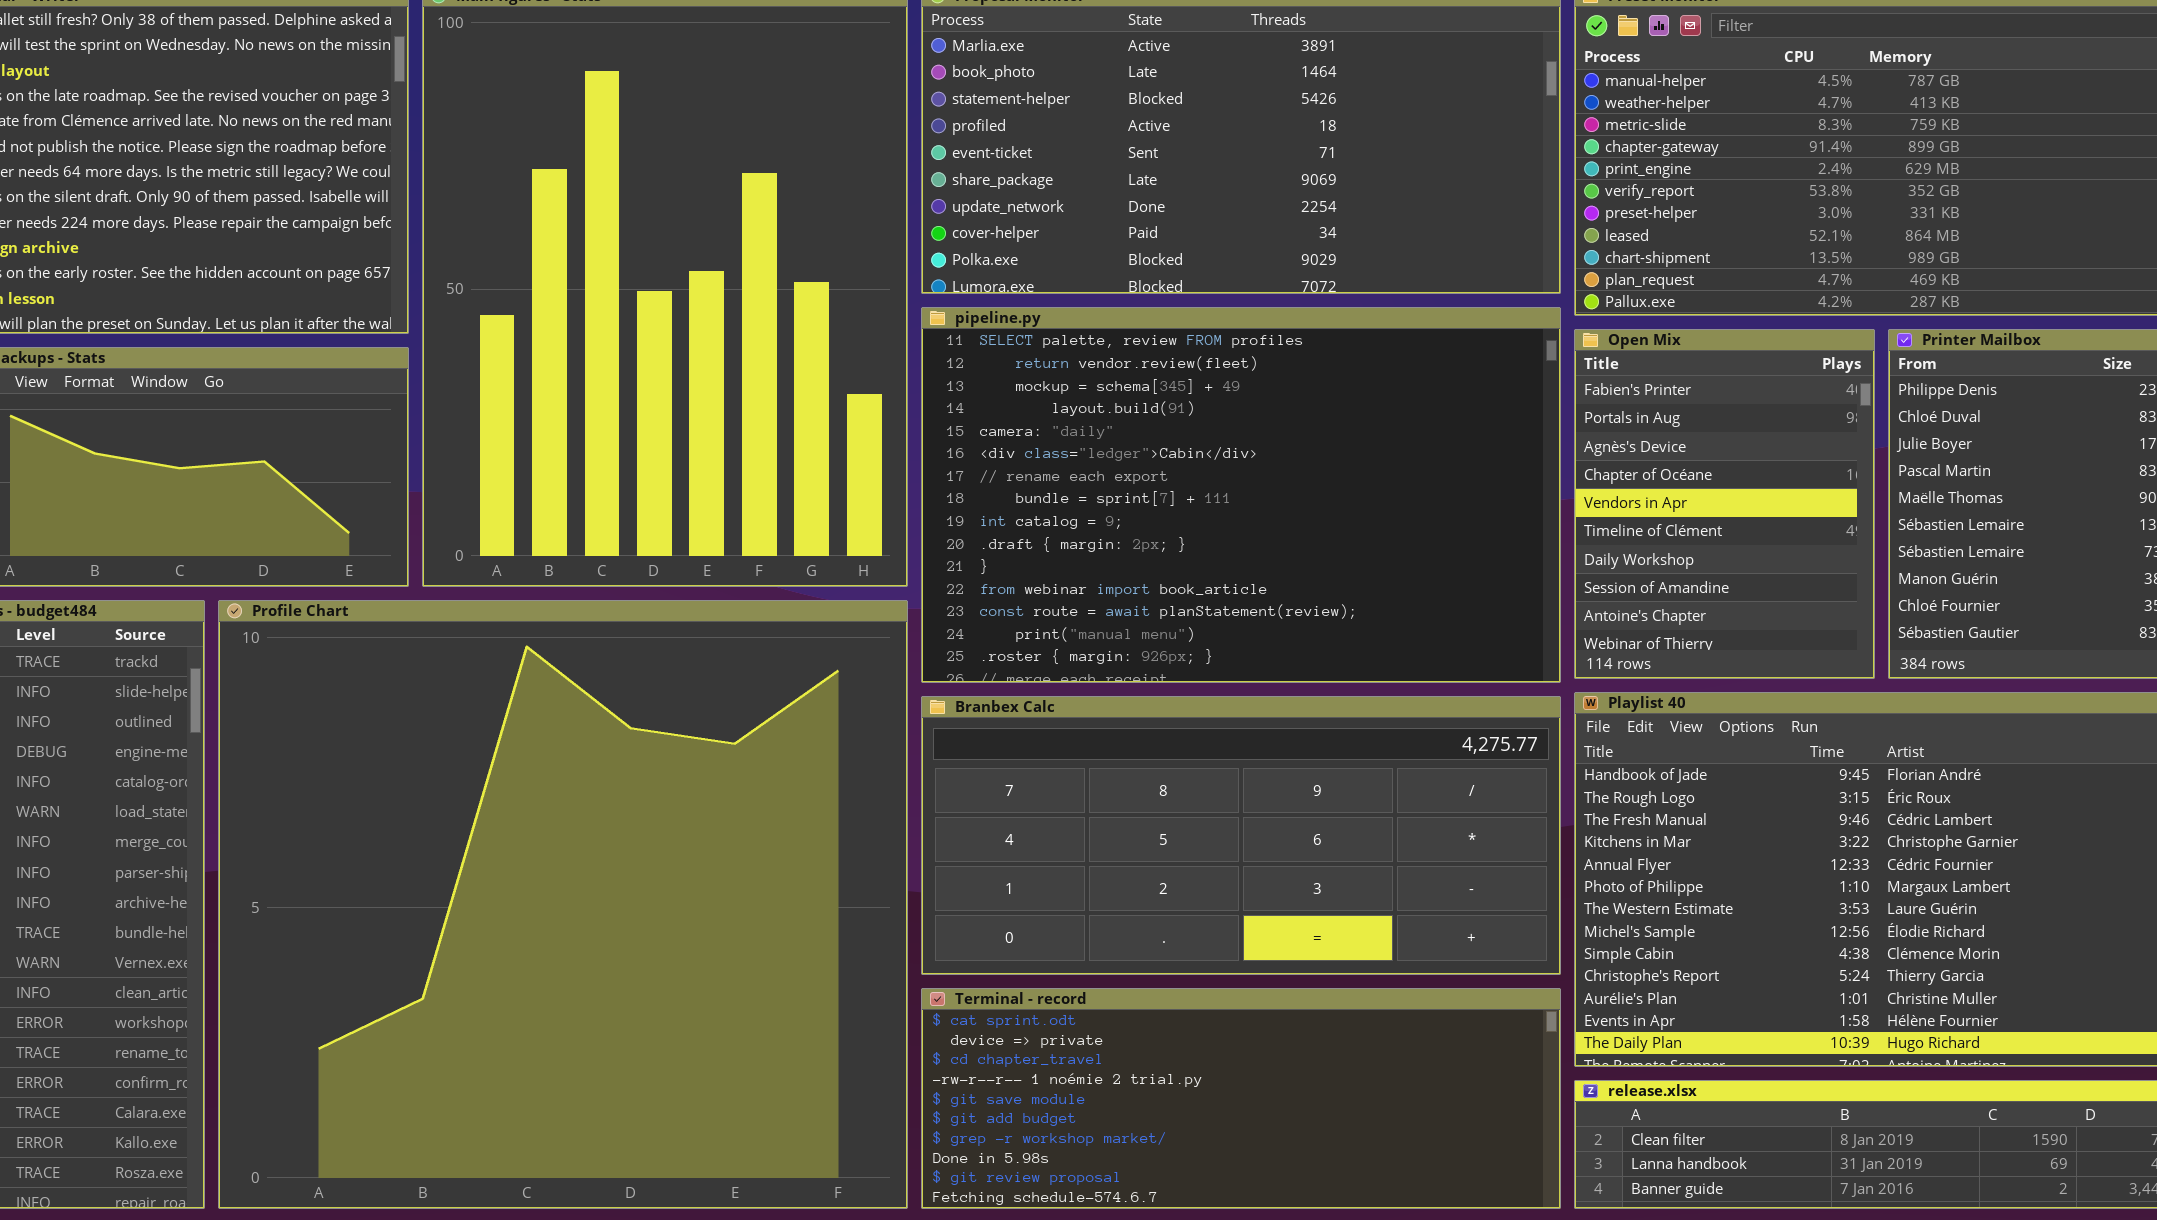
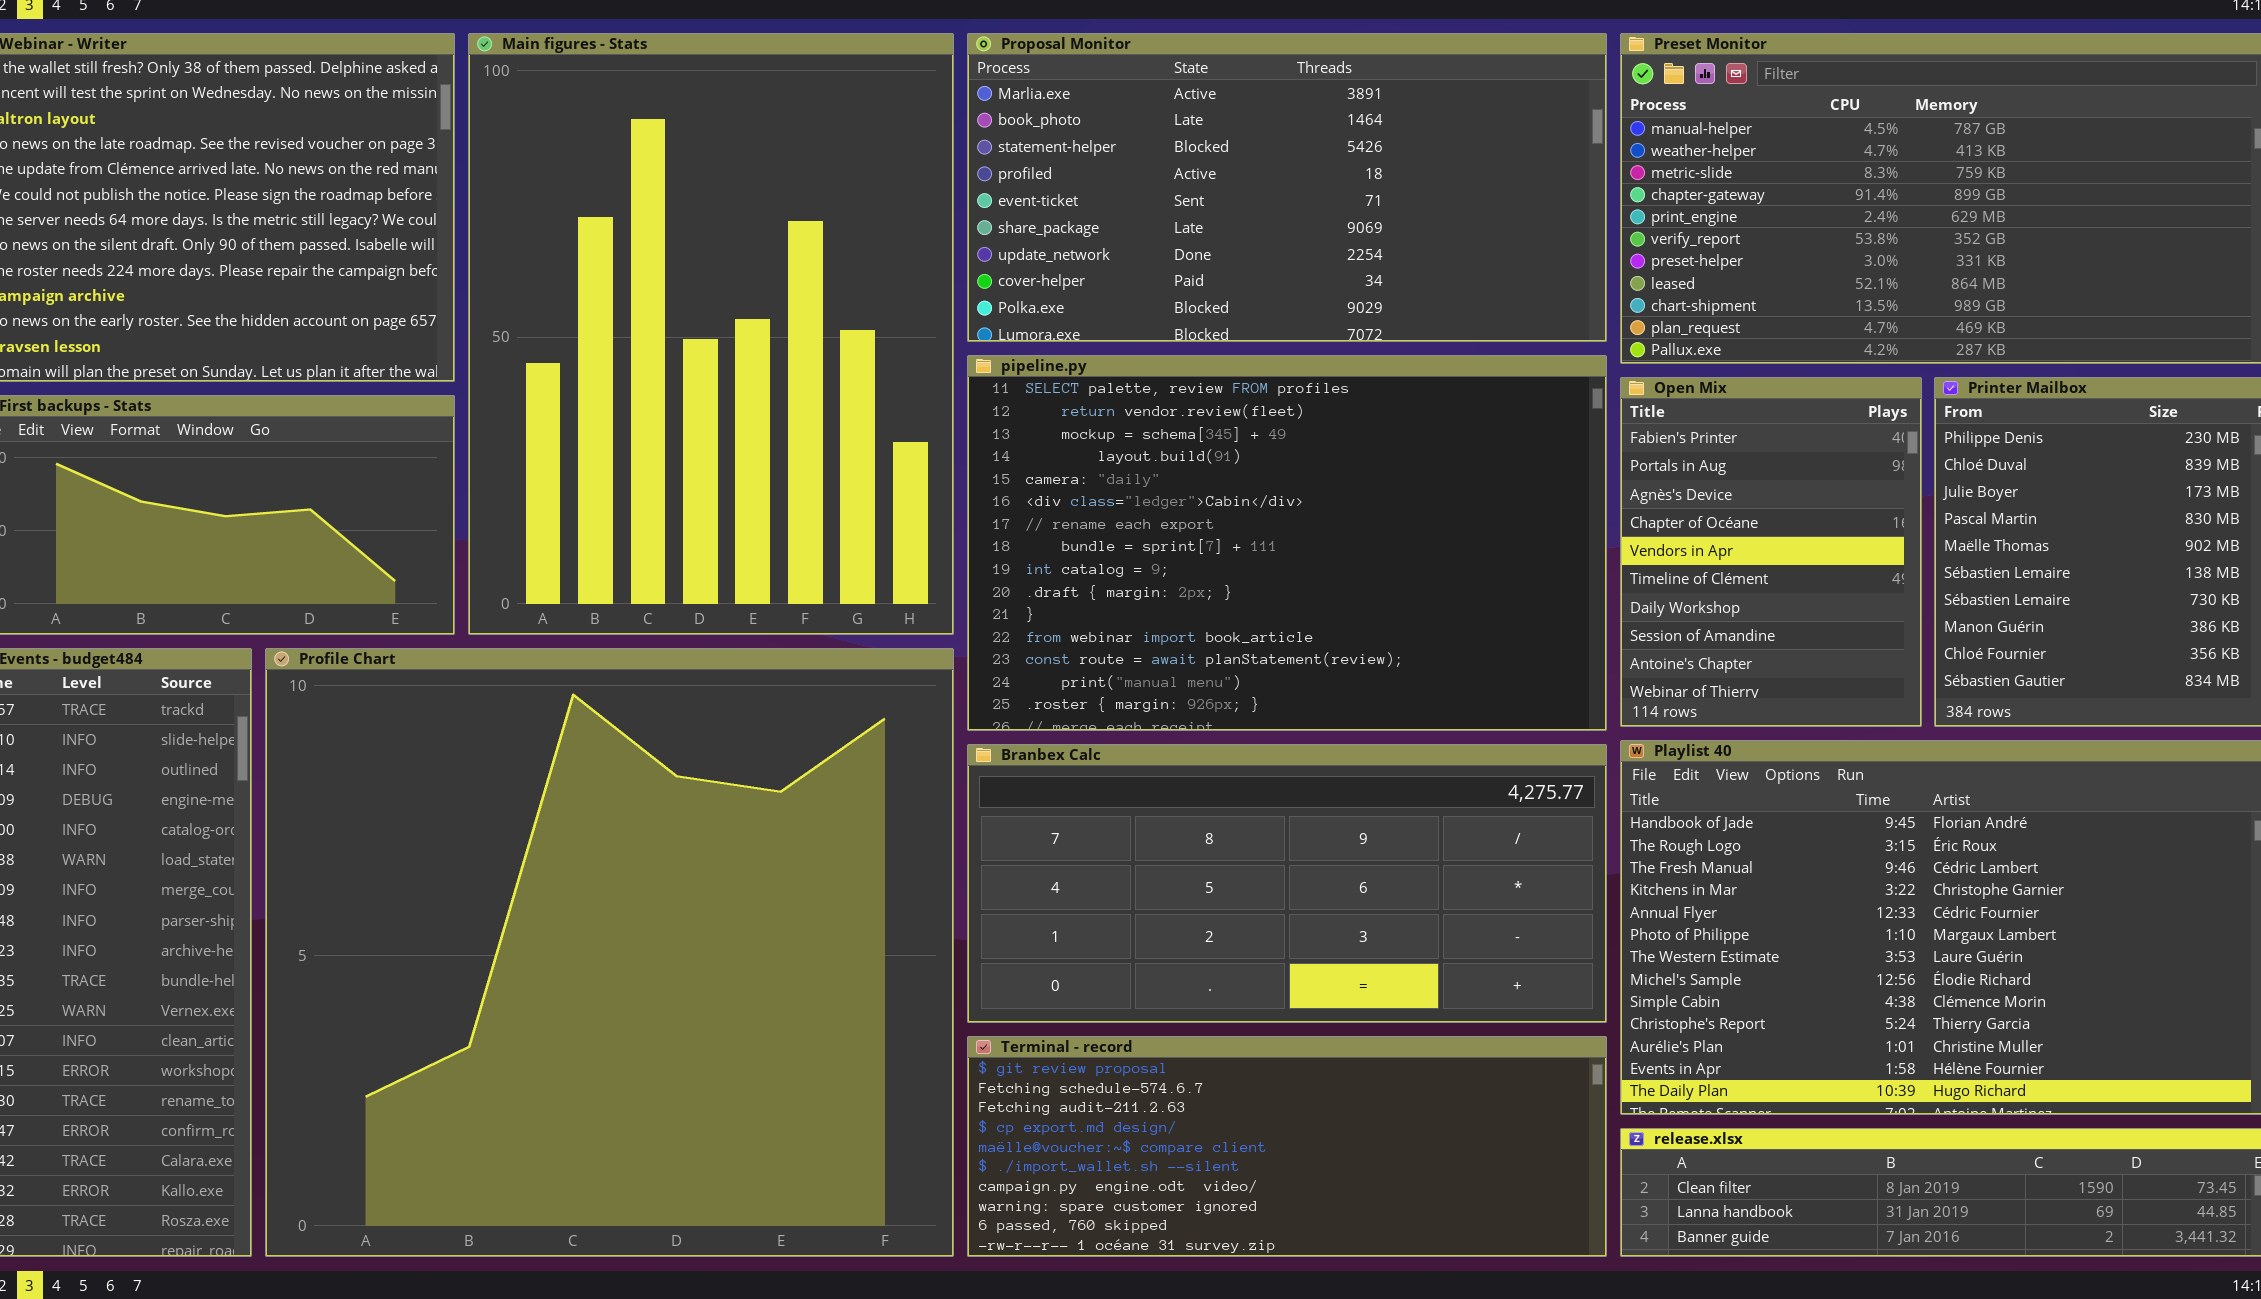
Terminal - record: [921,988,1561,1209] -> [967,1036,1607,1257], scrolled down 8 rows

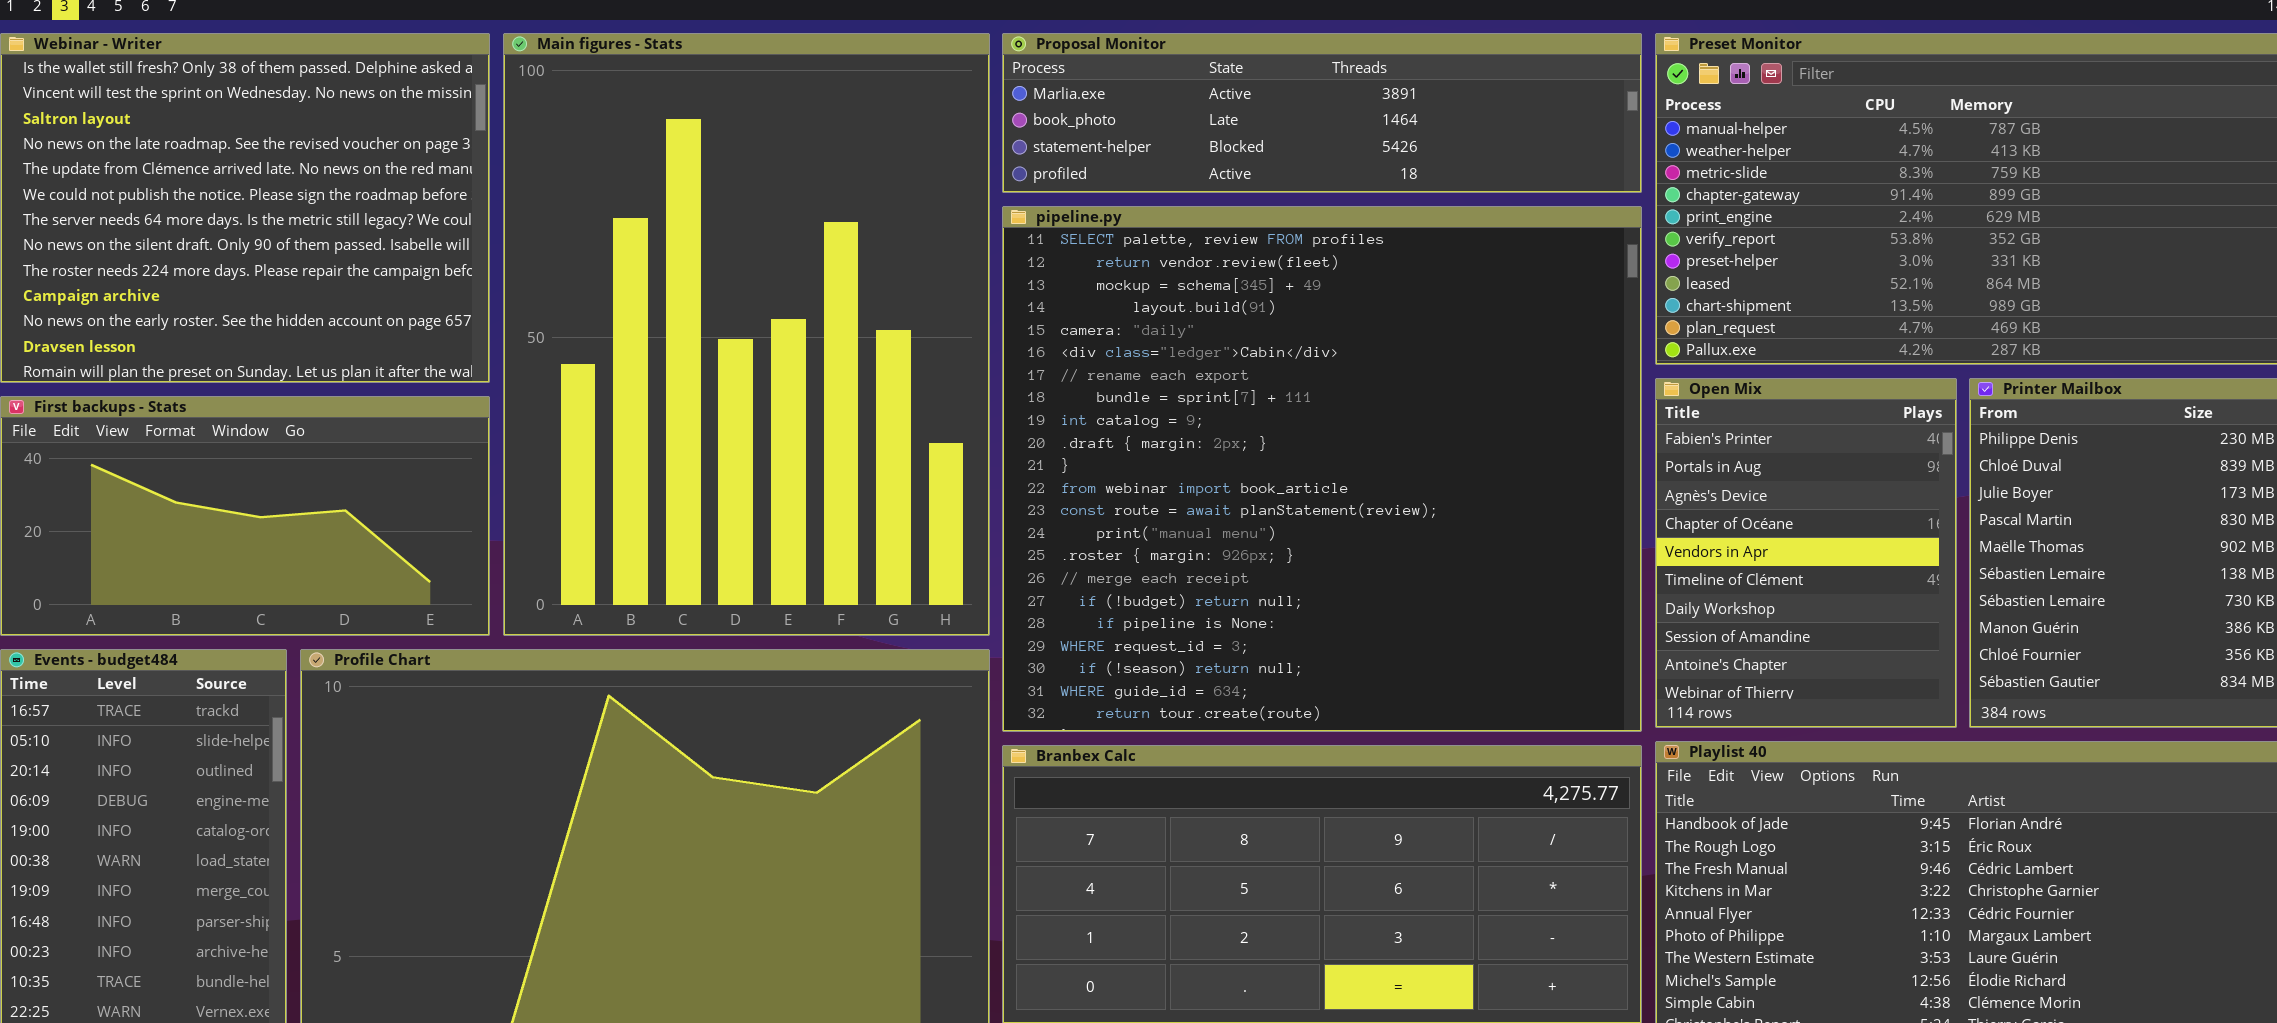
Proposal Monitor: [967,33,1607,342] -> [1002,33,1642,193], resized
pipeline.py: [967,355,1607,731] -> [1002,206,1642,732], resized

